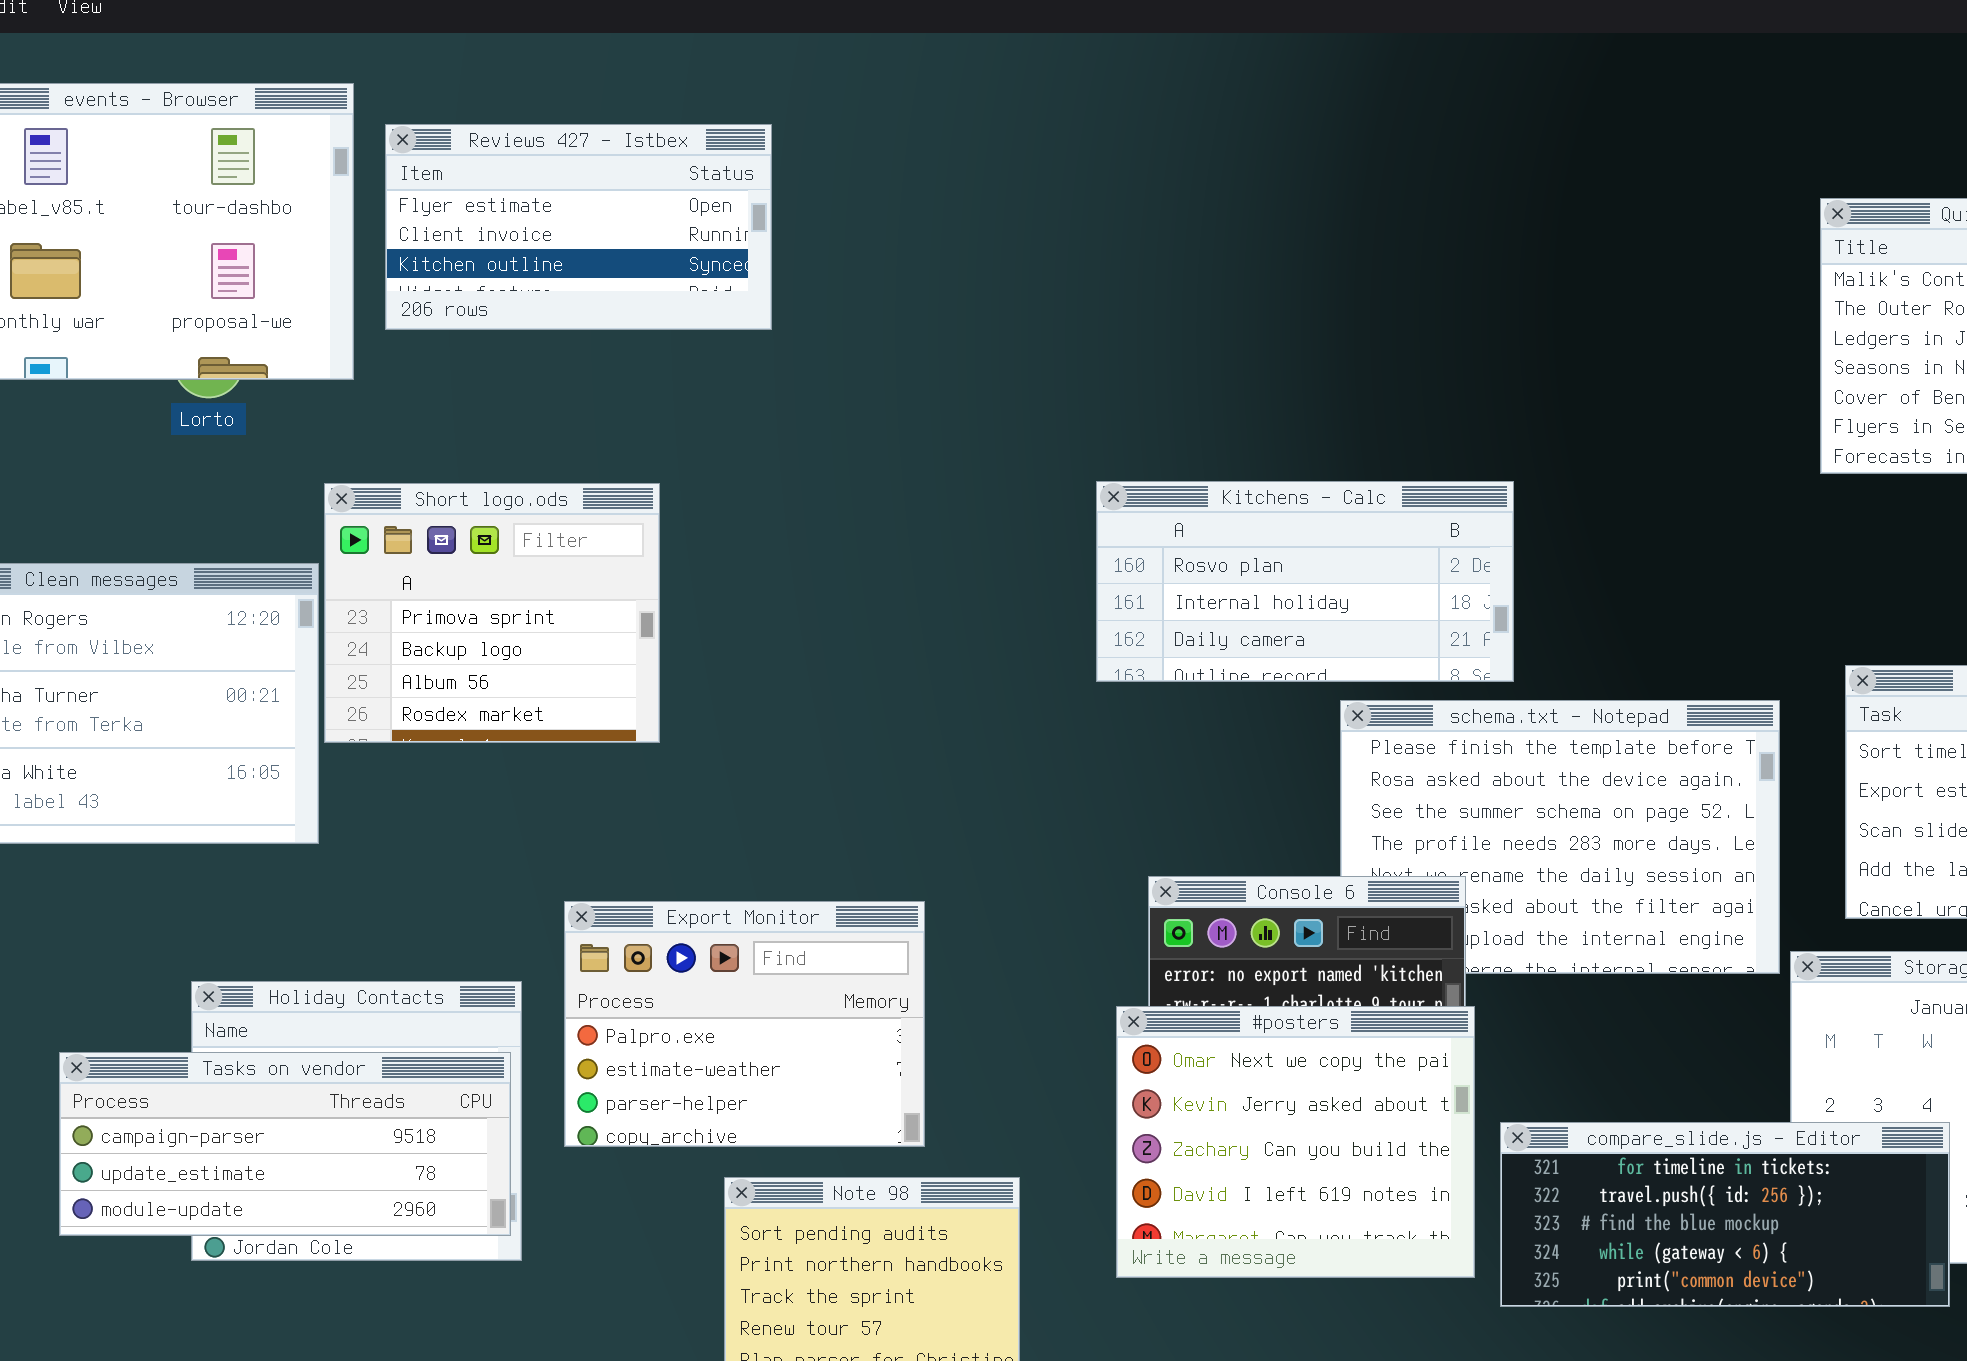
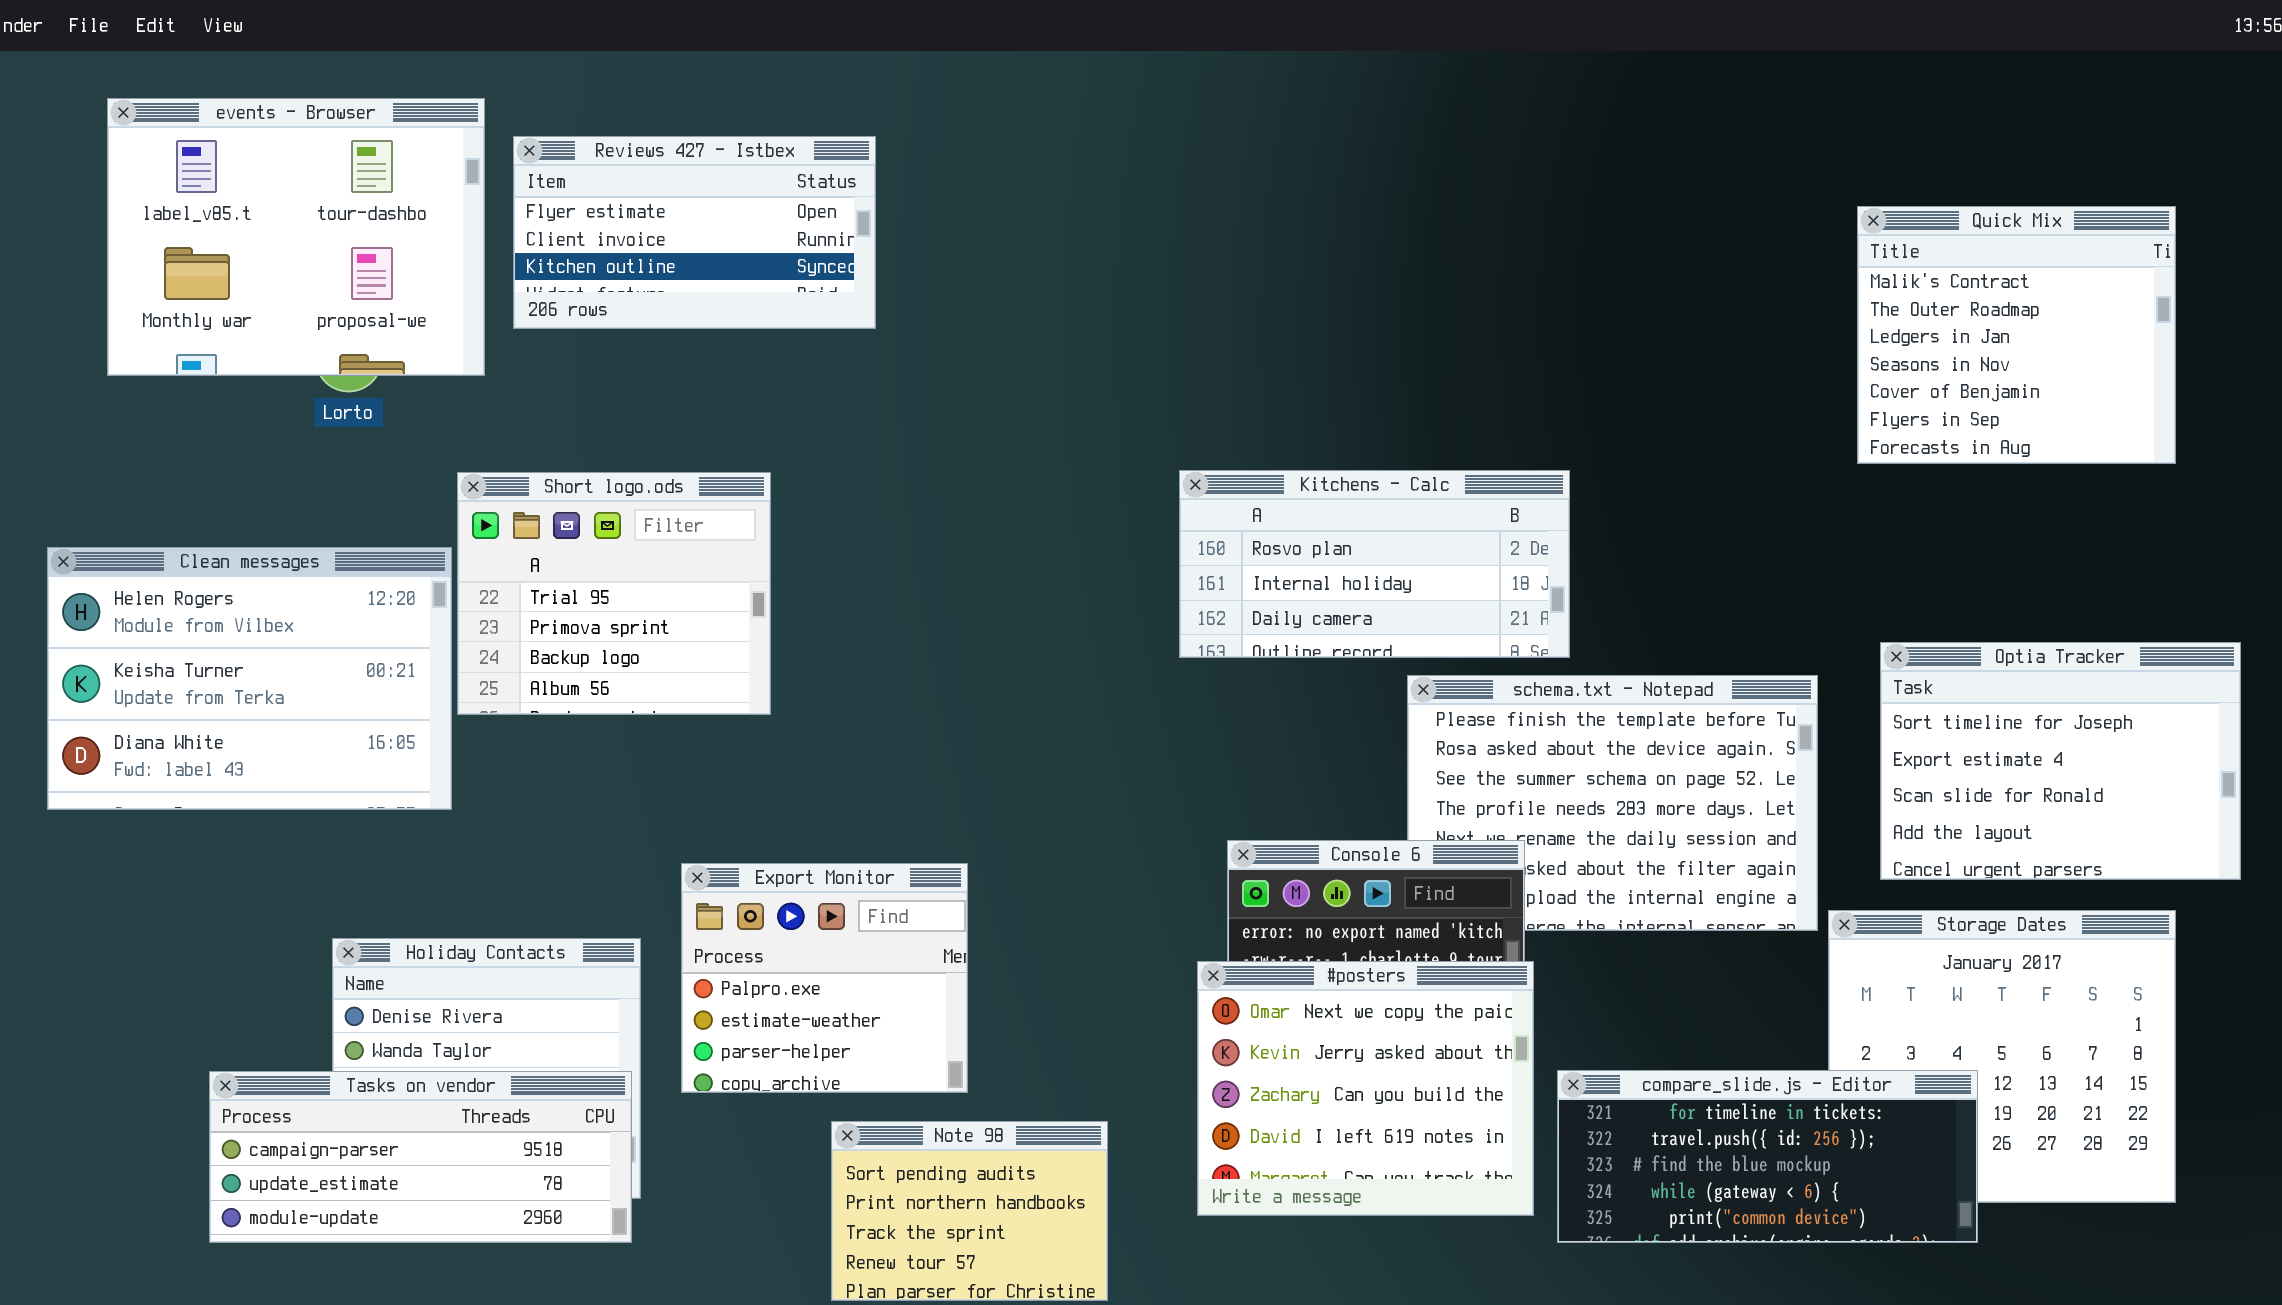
Short logo.ods: [324,483,660,743] -> [457,472,771,715], scrolled up 1 row
Export Monitor: [564,901,925,1147] -> [681,863,968,1093], resized
Tasks on vendor: [59,1052,511,1236] -> [209,1071,632,1243], moved

